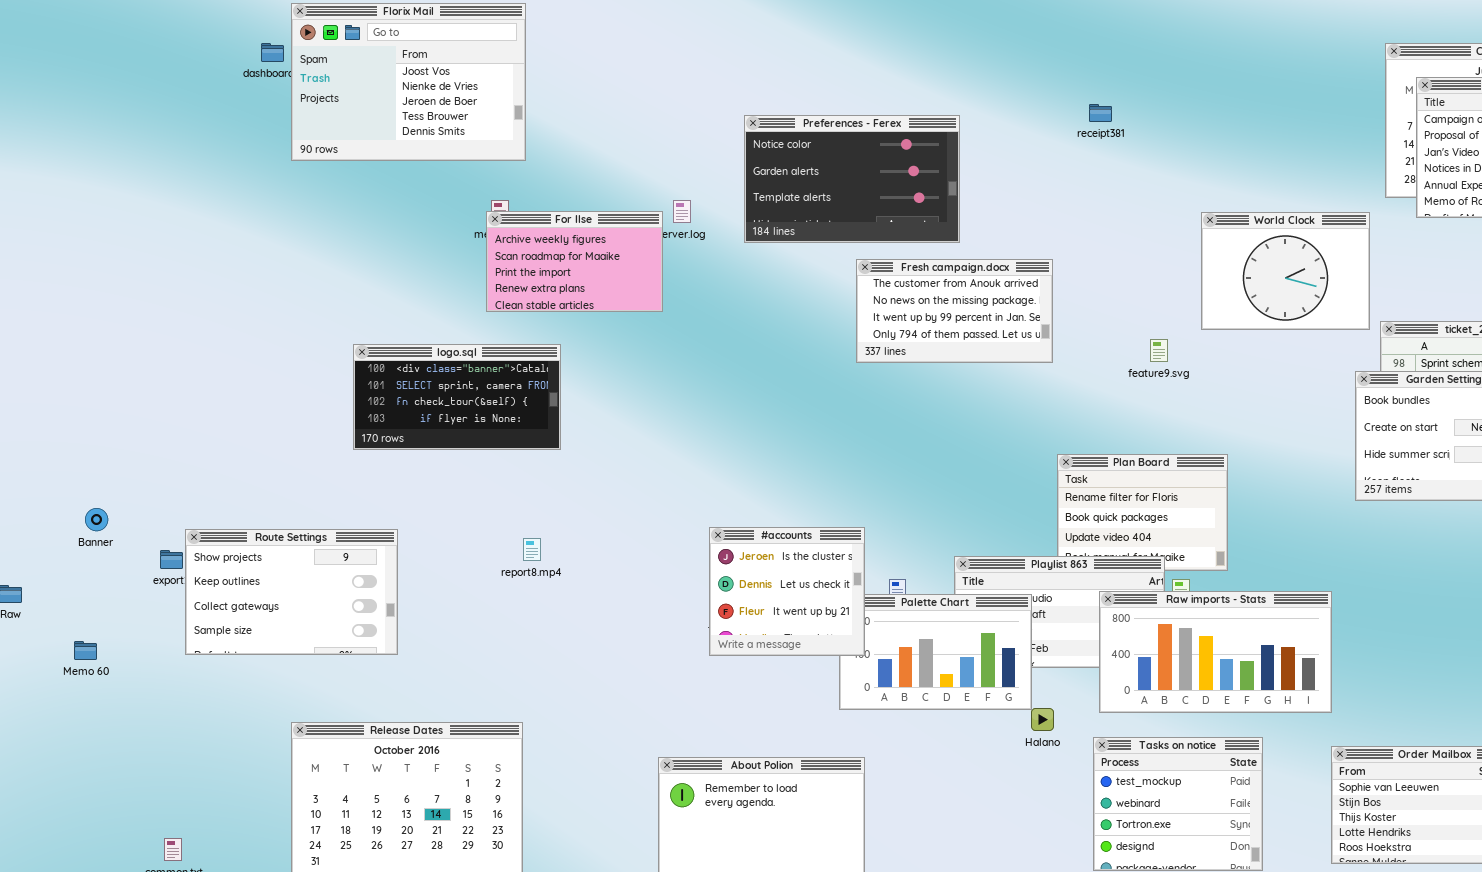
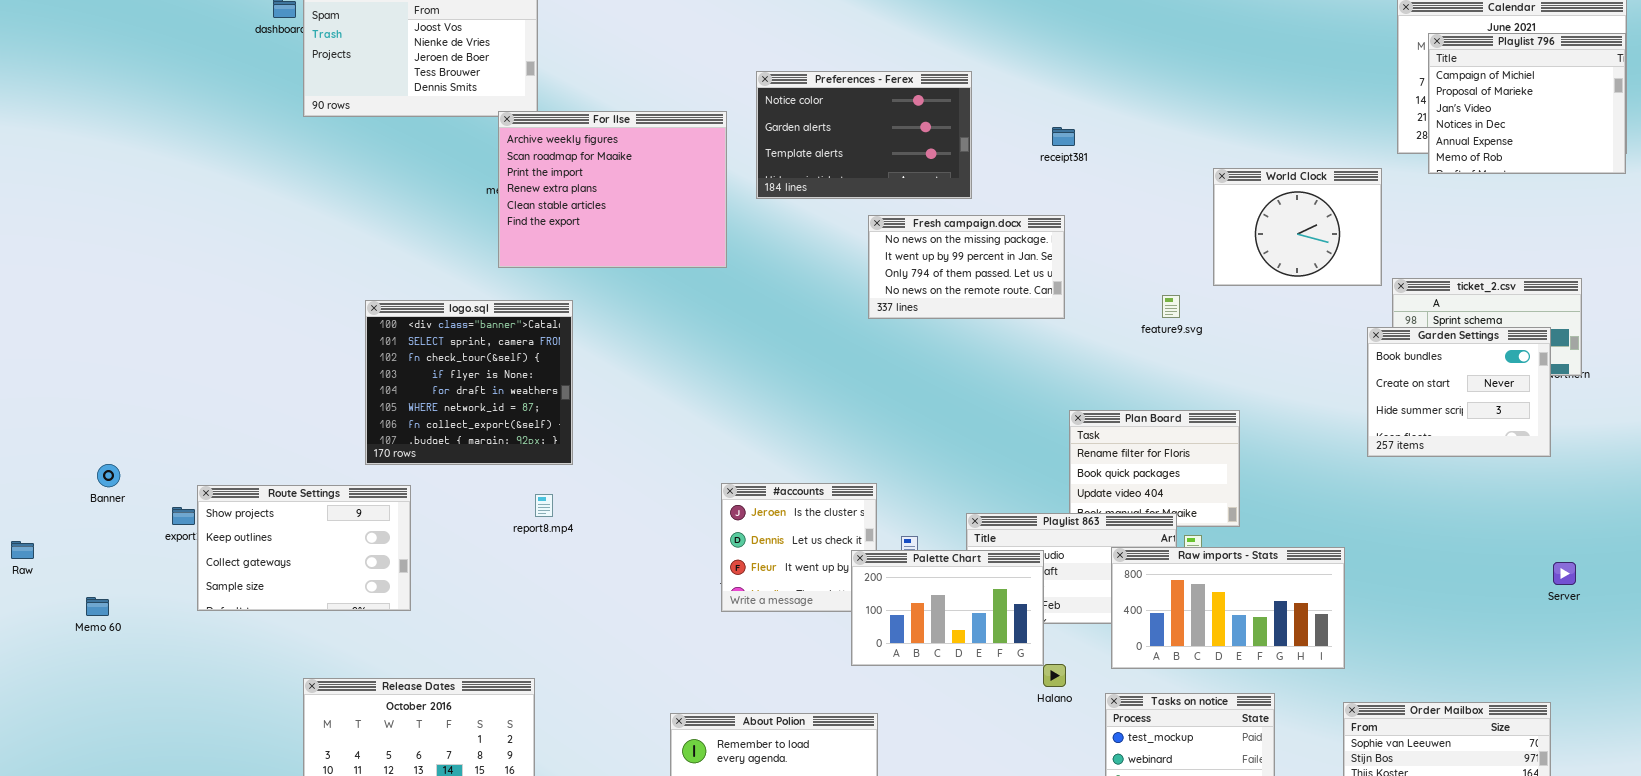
receipt381: [1089,104,1112,122] -> [1052,127,1075,146], moved
For Ilse: [486,211,663,312] -> [498,111,727,268], resized
Fresh campaign.docx: [856,259,1053,363] -> [868,215,1065,319], scrolled down 1 row
logo.sql: [353,344,561,450] -> [365,300,573,465], resized
Palette Chart: [839,594,1032,710] -> [851,550,1044,666], raised

